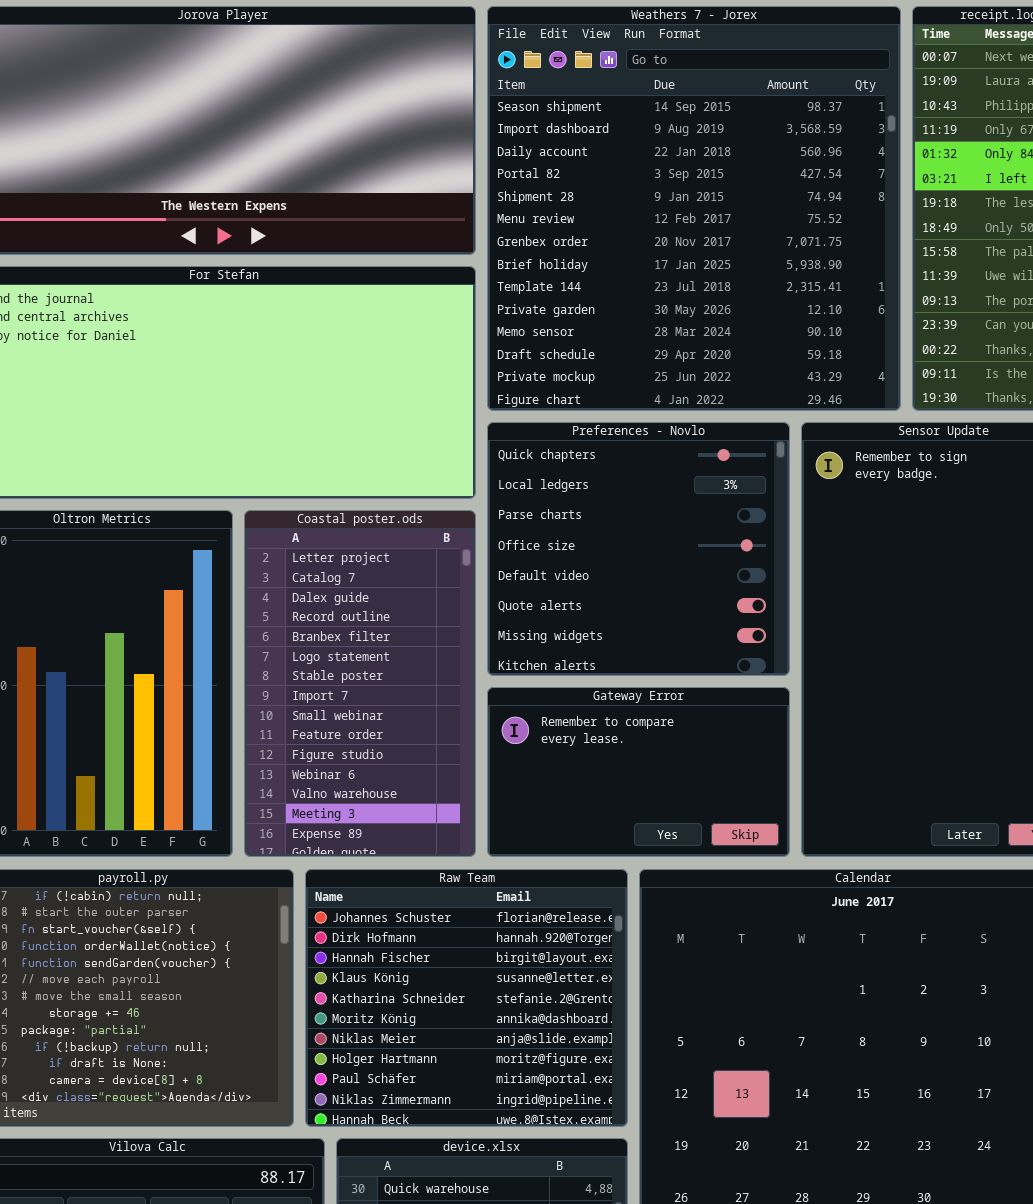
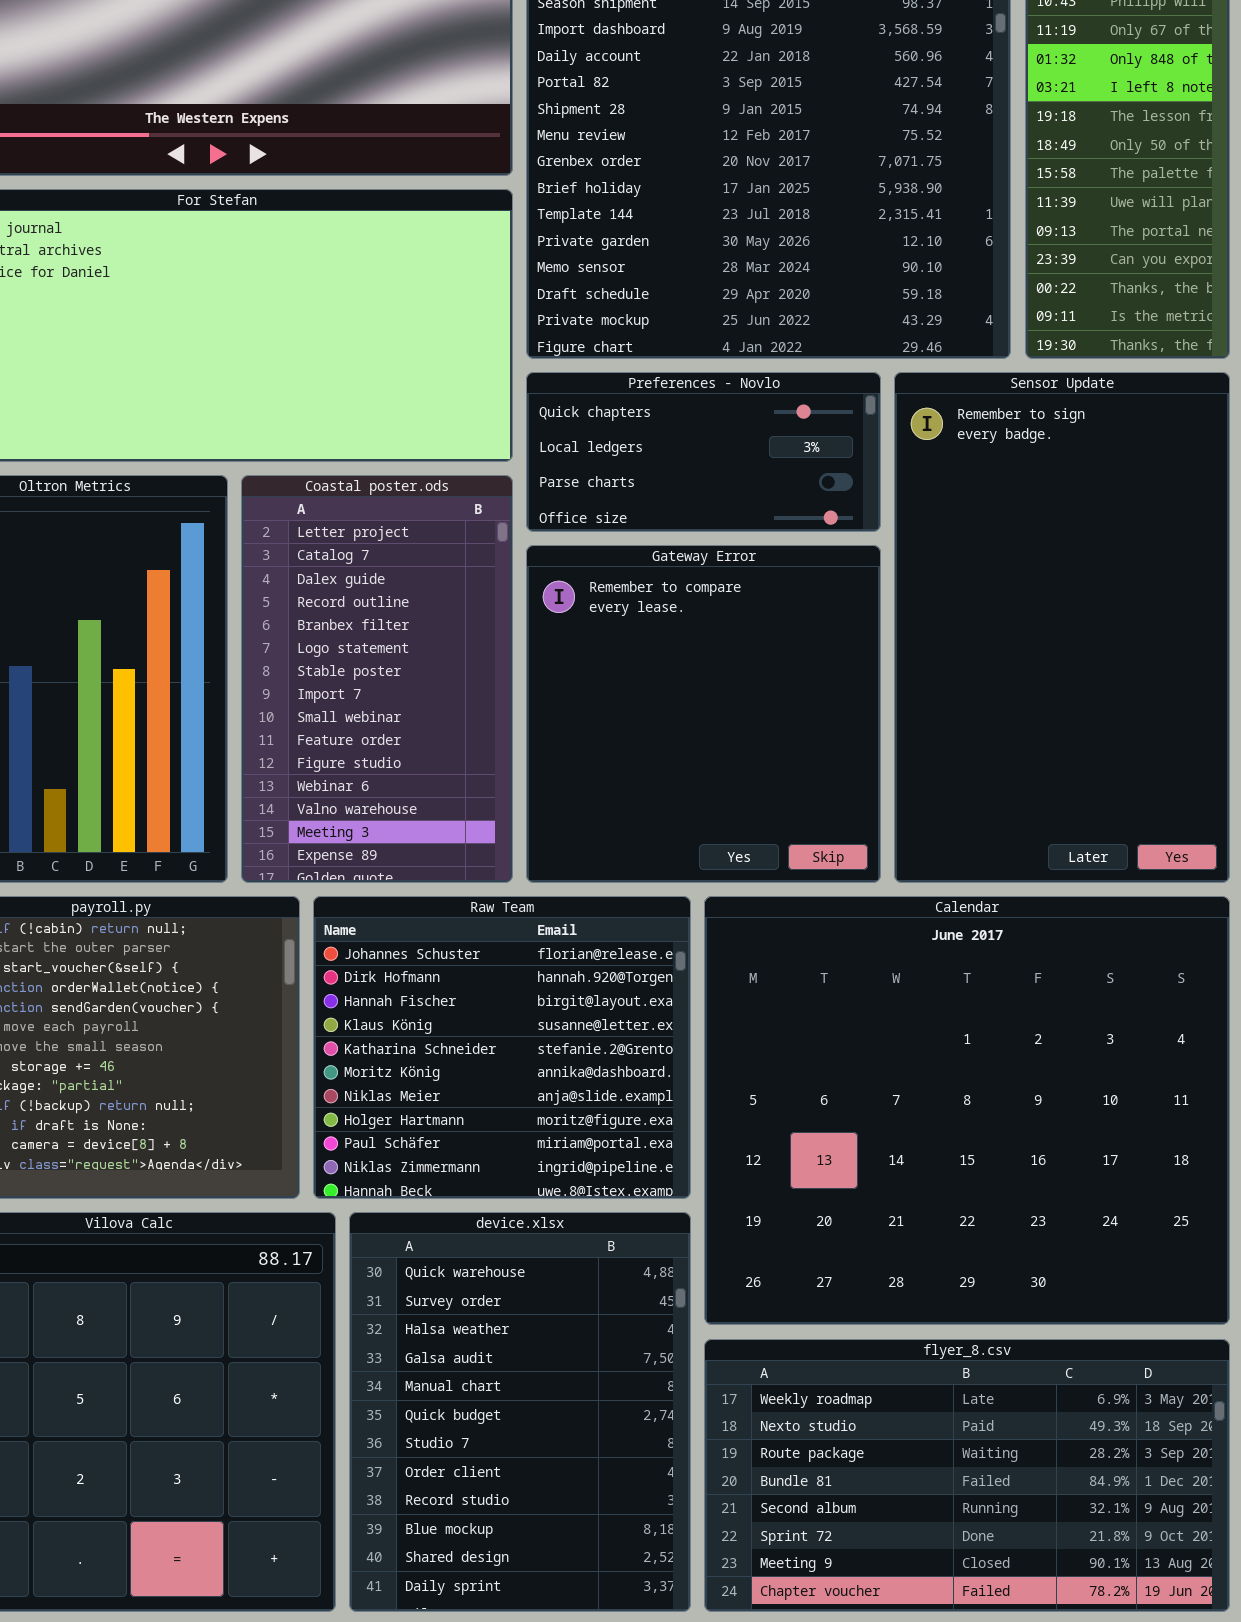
Preferences - Novlo: [487,422,790,676] -> [526,372,881,532], resized
Gateway Error: [487,687,790,857] -> [526,545,881,883], resized

